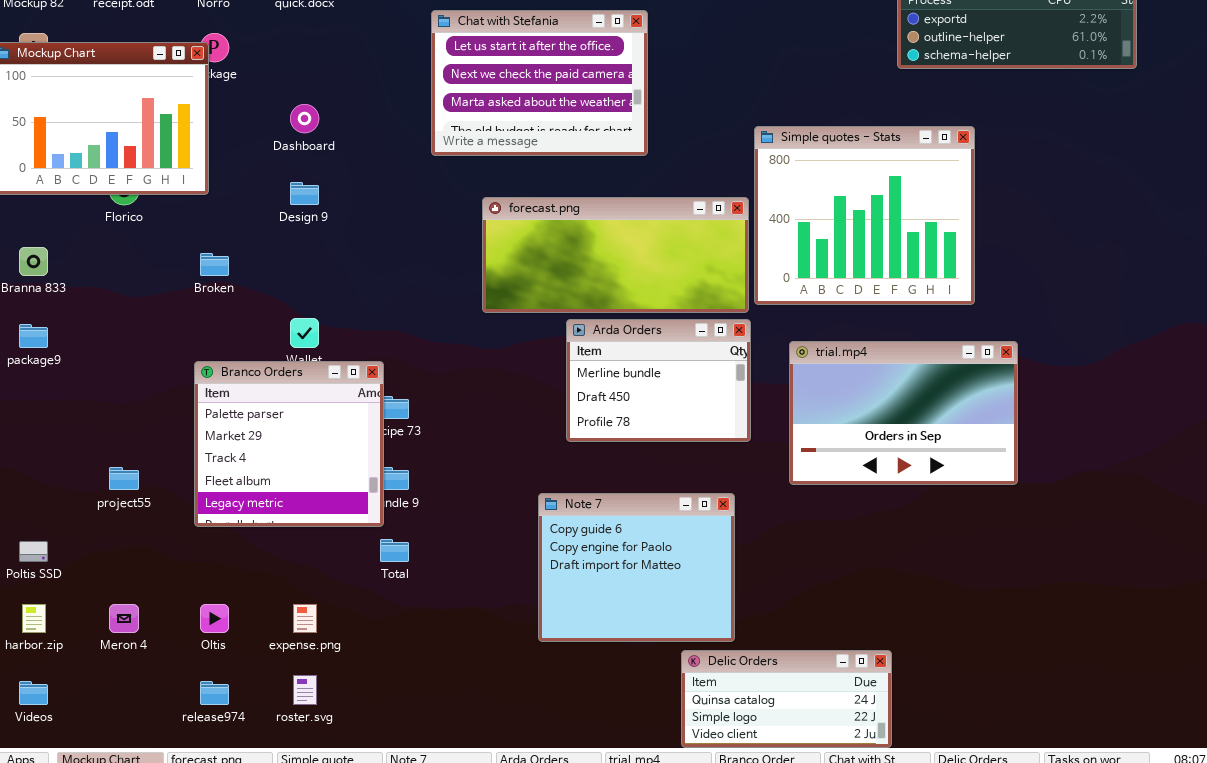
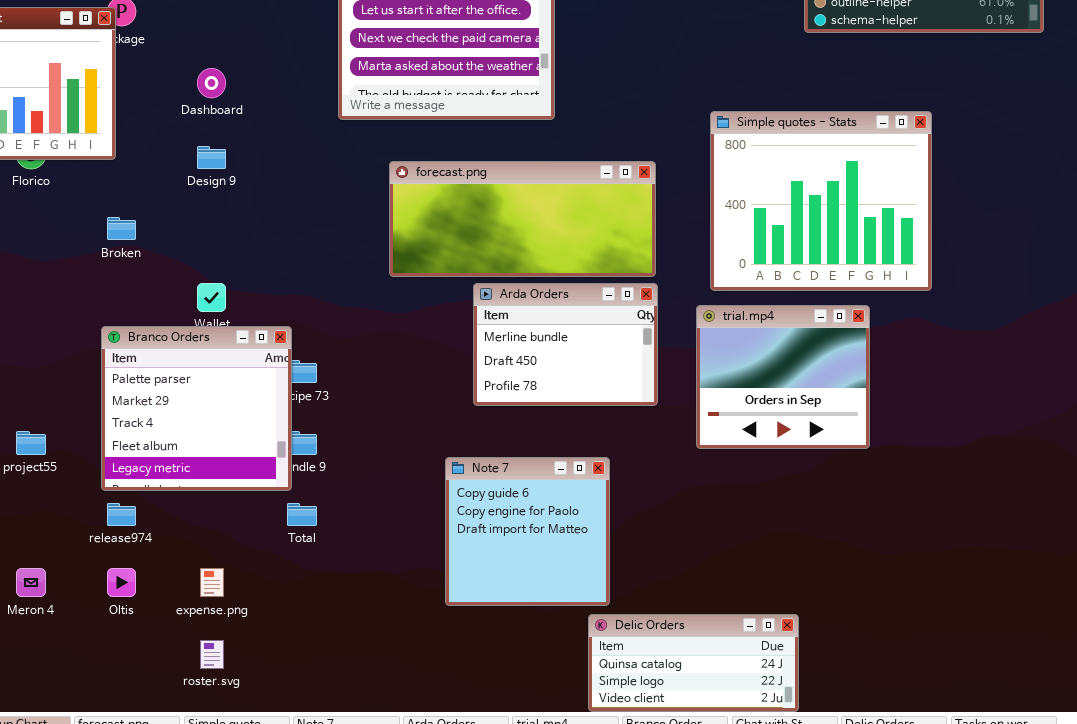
Simple quotes - Stats: [754,126,975,305] -> [710,111,932,291], moved
trial.mp4: [789,341,1018,485] -> [696,305,870,449], resized
Note 7: [538,493,735,642] -> [445,457,610,606], resized
release974: [200,681,229,705] -> [107,503,136,526], moved

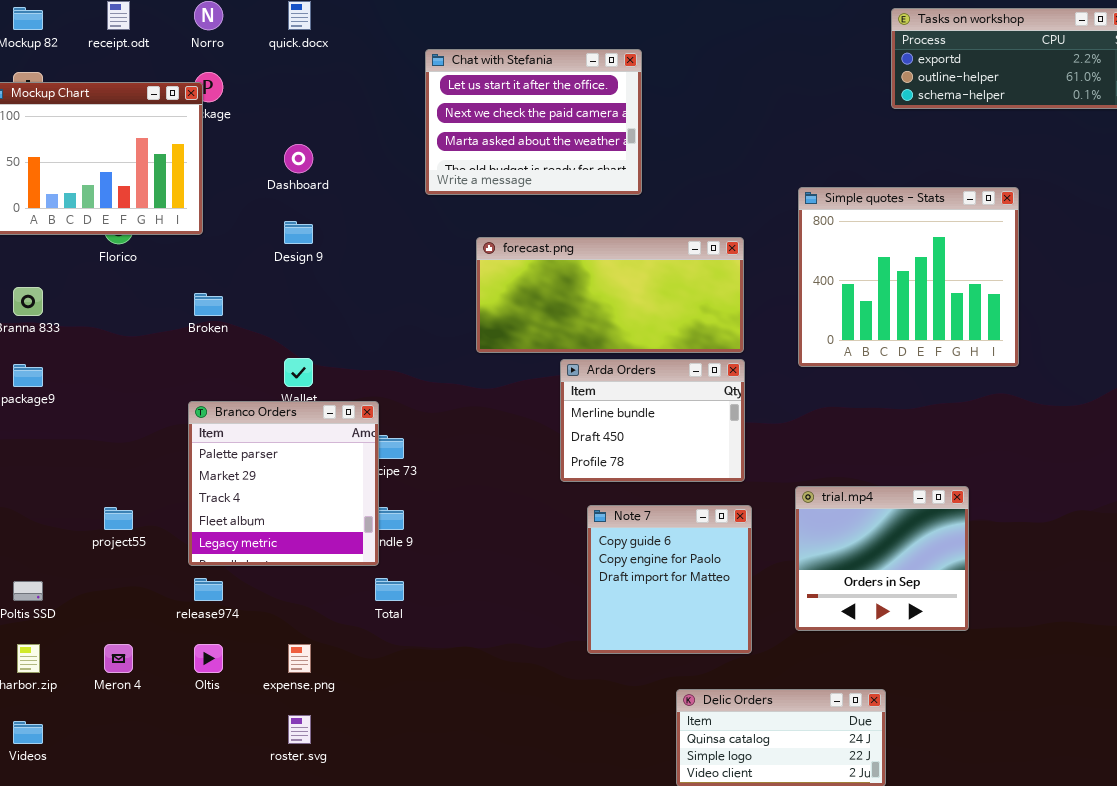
trial.mp4: [696,305,870,449] -> [795,486,969,631], moved
Note 7: [445,457,610,606] -> [587,505,752,654], moved

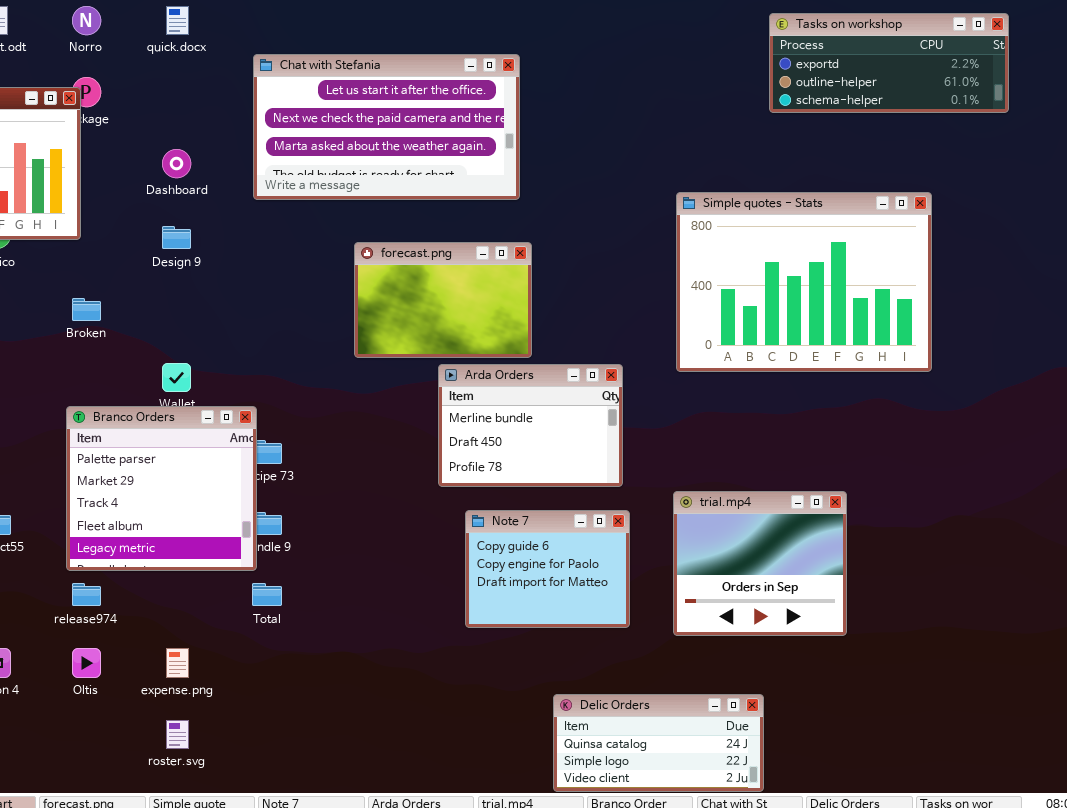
Chat with Stefania: [425,49,642,195] -> [253,54,520,200], resized
Simple quotes - Stats: [798,187,1019,367] -> [676,192,932,372], resized
forecast.png: [476,237,744,353] -> [354,242,532,358], resized
Note 7: [587,505,752,654] -> [465,510,630,628], resized

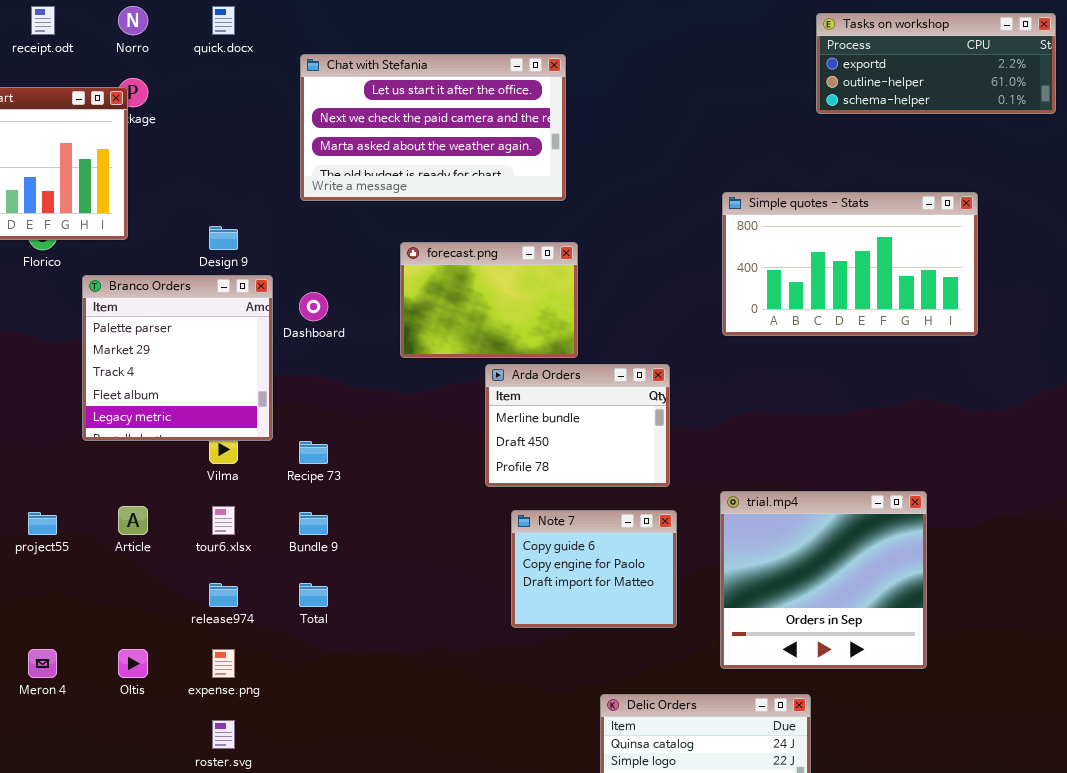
Dashboard: [162,149,191,178] -> [299,292,328,321], moved
Simple quotes - Stats: [676,192,932,372] -> [722,192,978,336], resized
Branco Orders: [66,406,257,571] -> [82,275,273,441], moved
trial.mp4: [673,491,847,636] -> [720,491,927,669], resized
release974: [72,583,101,606] -> [209,583,238,607], moved

